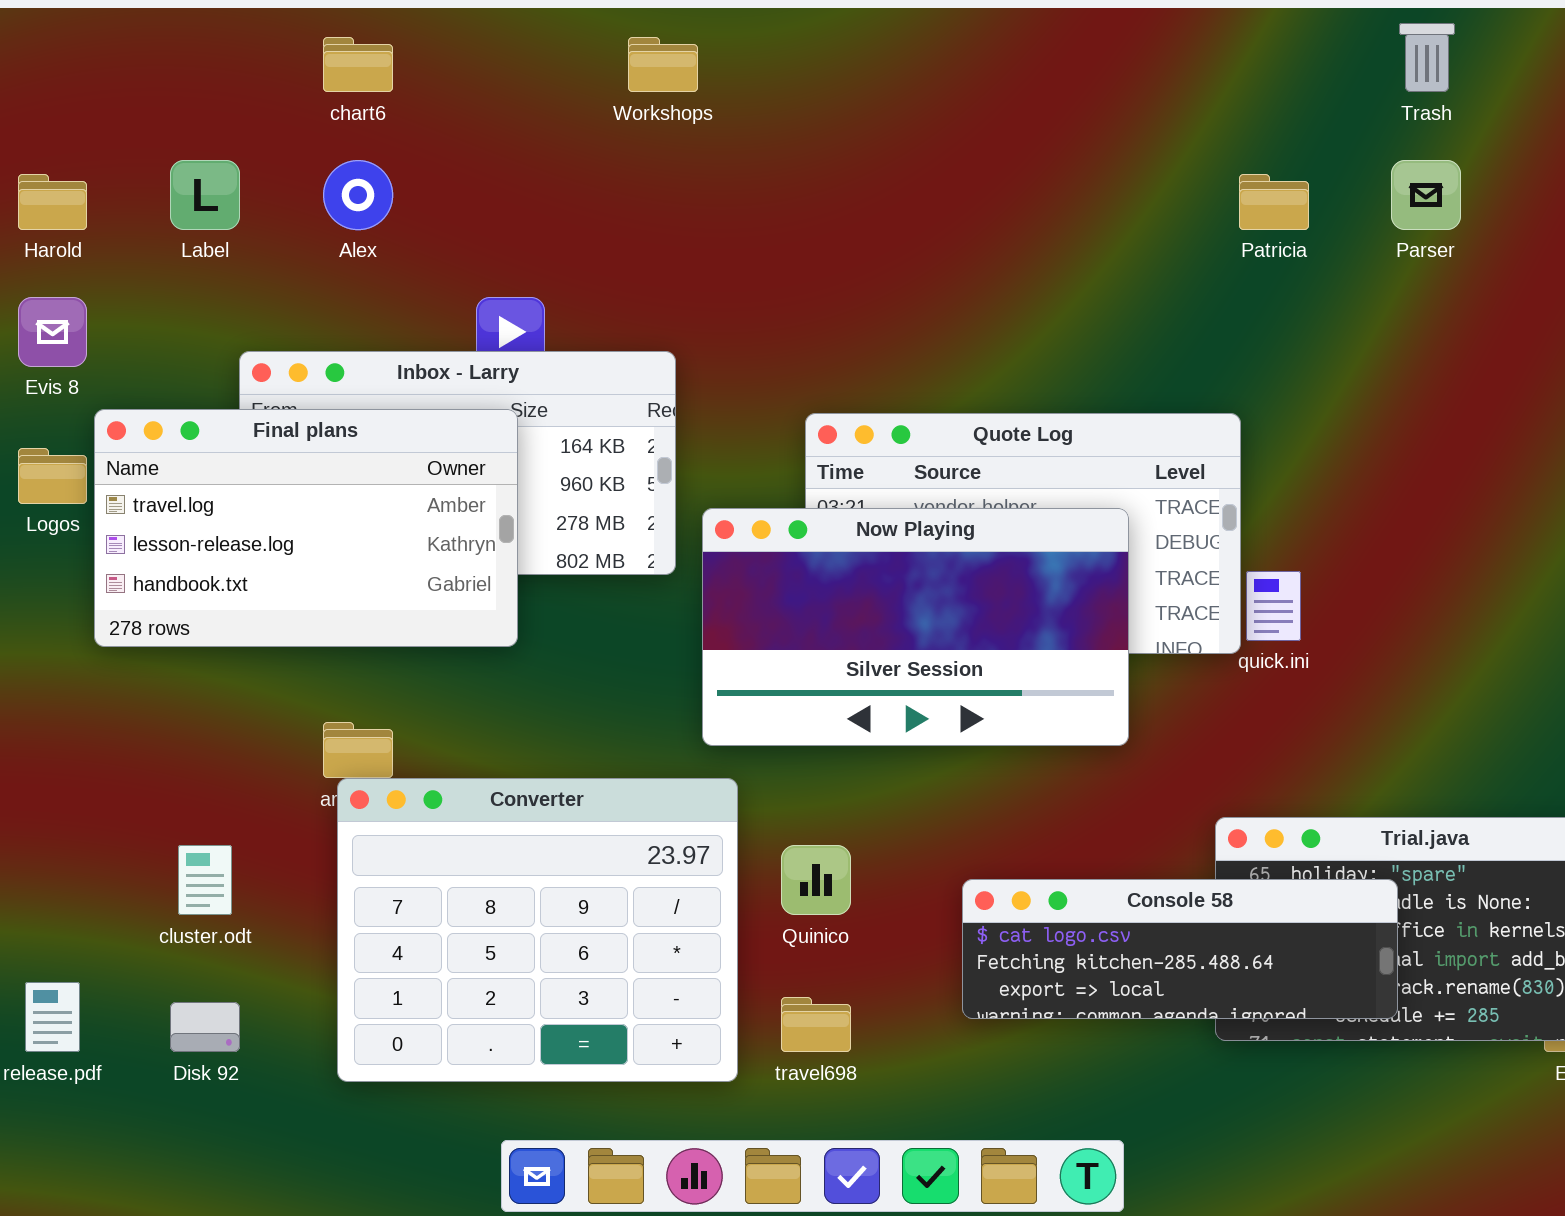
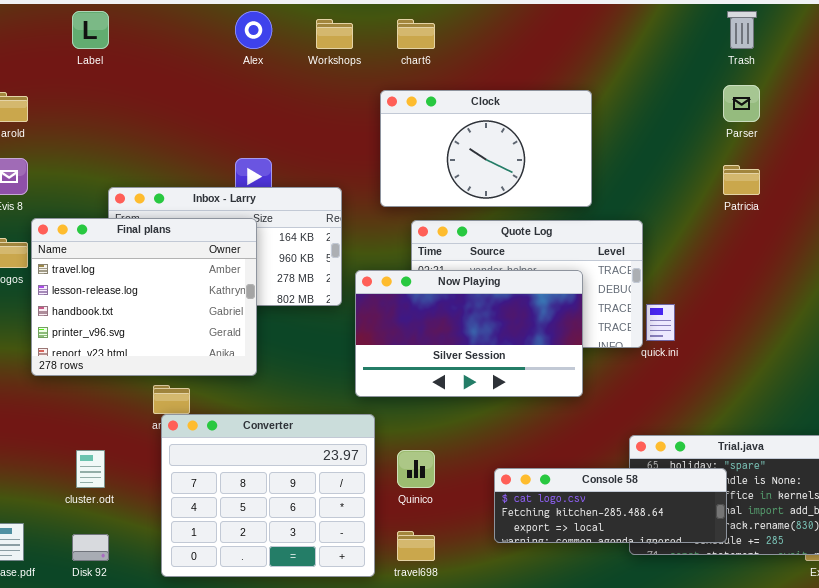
chart6: [323,37,393,92] -> [397,19,435,49], moved
Label: [170,160,240,230] -> [72,11,109,49], moved
Alex: [323,160,393,230] -> [235,11,272,49], moved
Clock: none -> [380,90,592,207], opened
Patricia: [1239,174,1309,230] -> [723,165,760,195], moved
Final plans: [94,409,518,647] -> [31,218,257,376], resized

